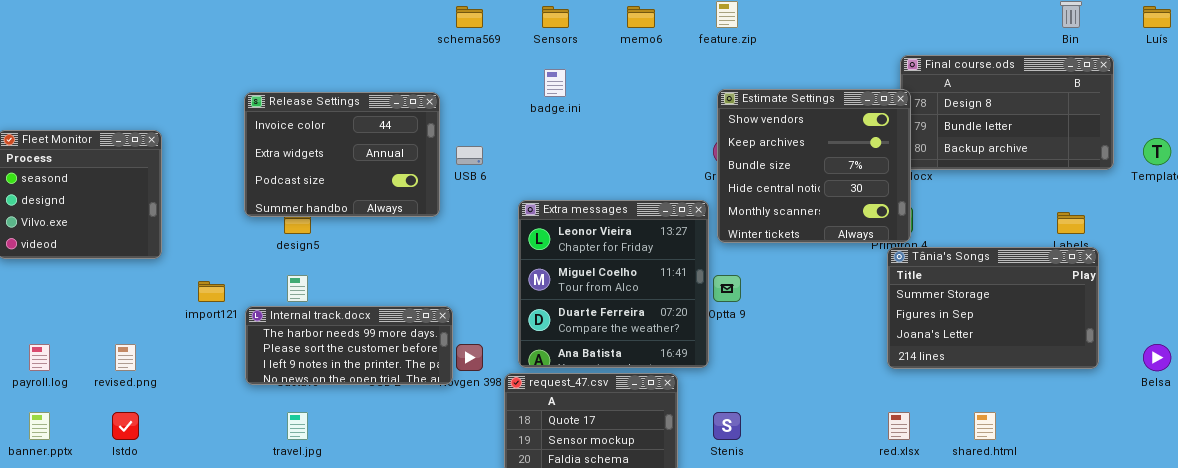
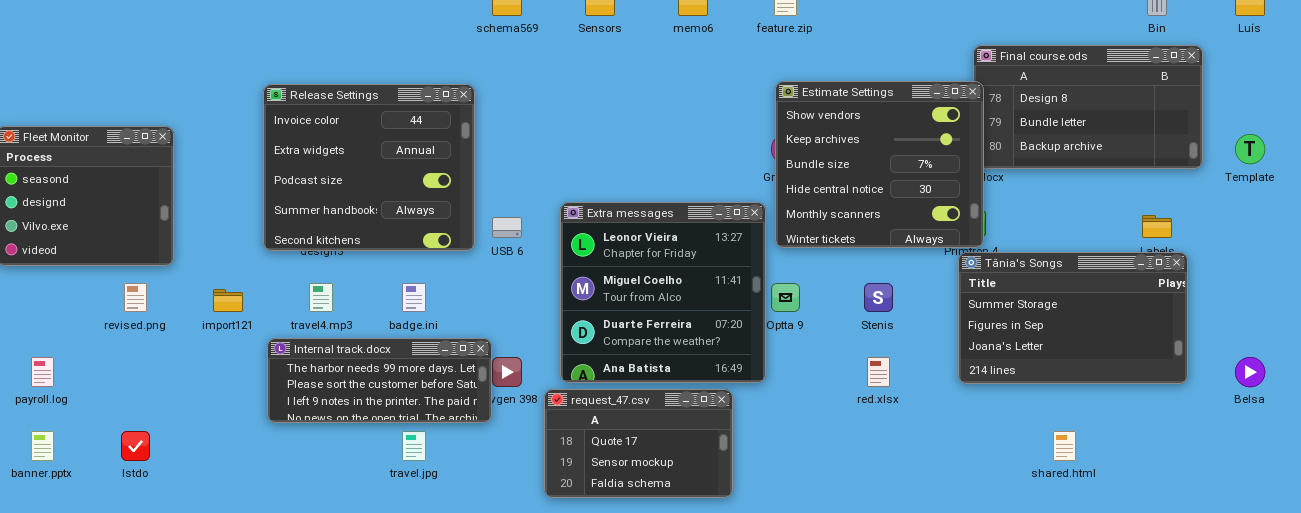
badge.ini: [544,69,566,97] -> [402,283,426,312], moved
Release Settings: [244,92,440,217] -> [263,84,475,251], resized
USB 6: [456,146,483,165] -> [492,217,522,238], moved
Internal track.docx: [245,306,453,385] -> [267,338,492,423], moved
revised.png: [115,344,136,371] -> [124,283,147,312], moved
travel.jpg: [287,412,308,440] -> [402,431,426,461], moved
Stenis: [713,412,741,440] -> [864,283,893,312], moved
red.xlsx: [888,412,910,440] -> [867,357,890,387], moved

